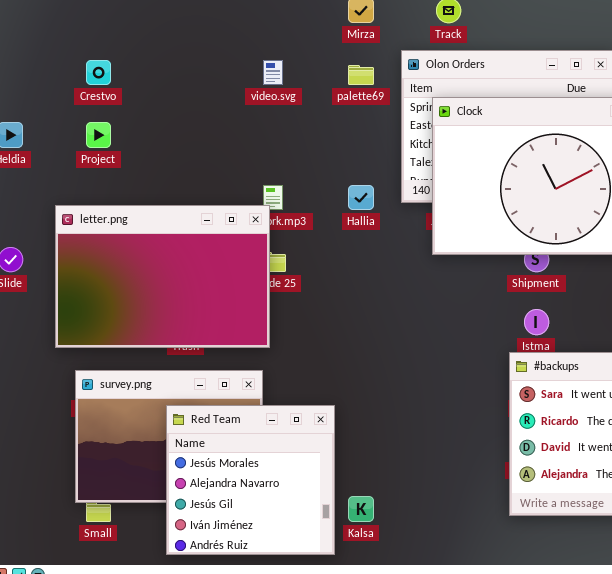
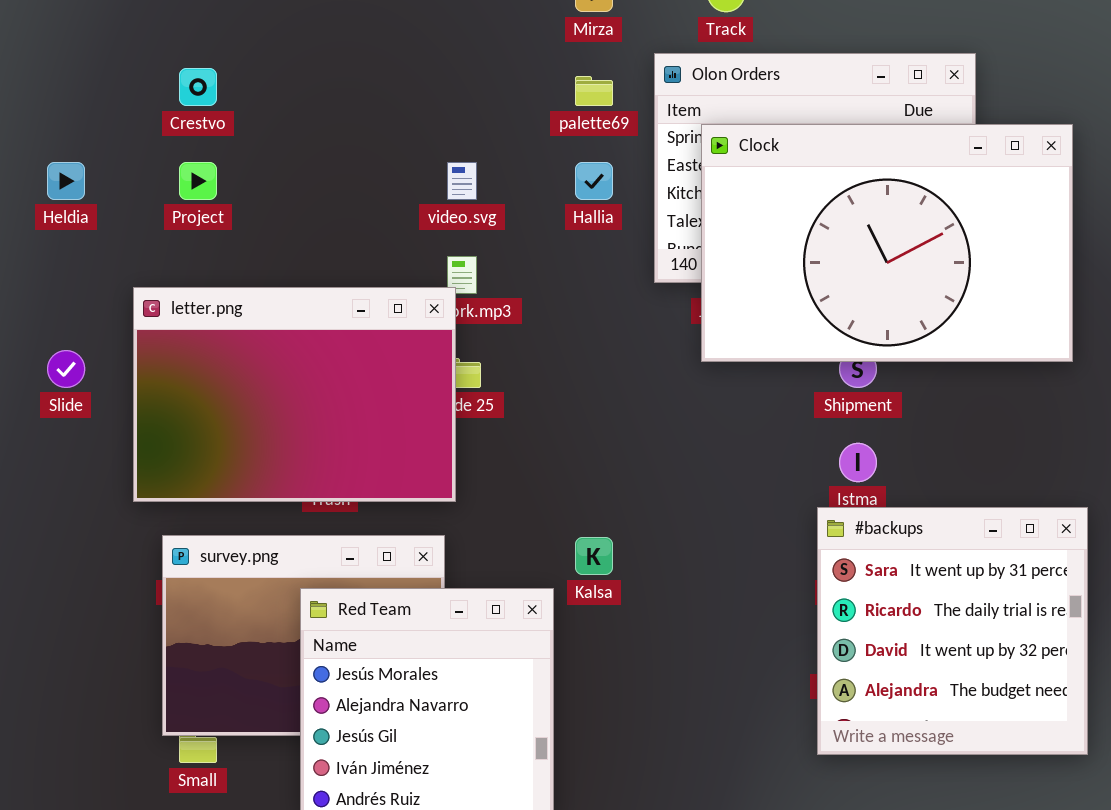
video.svg: [263,60,283,85] -> [447,162,477,200], moved
Hallia: [348,185,374,210] -> [575,162,613,200], moved
Kalsa: [348,496,374,522] -> [575,537,613,575], moved

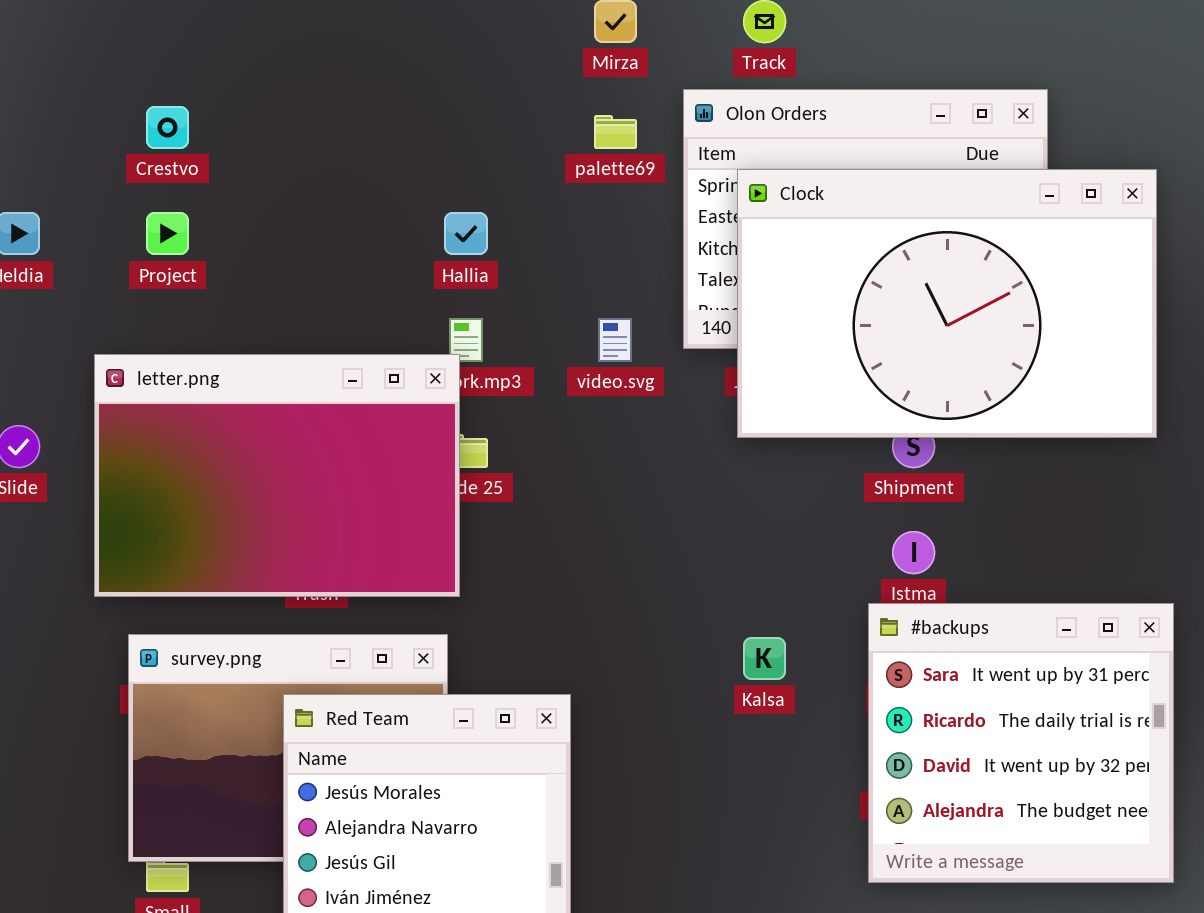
video.svg: [447,162,477,200] -> [598,318,632,362], moved
Hallia: [575,162,613,200] -> [444,212,488,255], moved
Kalsa: [575,537,613,575] -> [743,637,786,680], moved

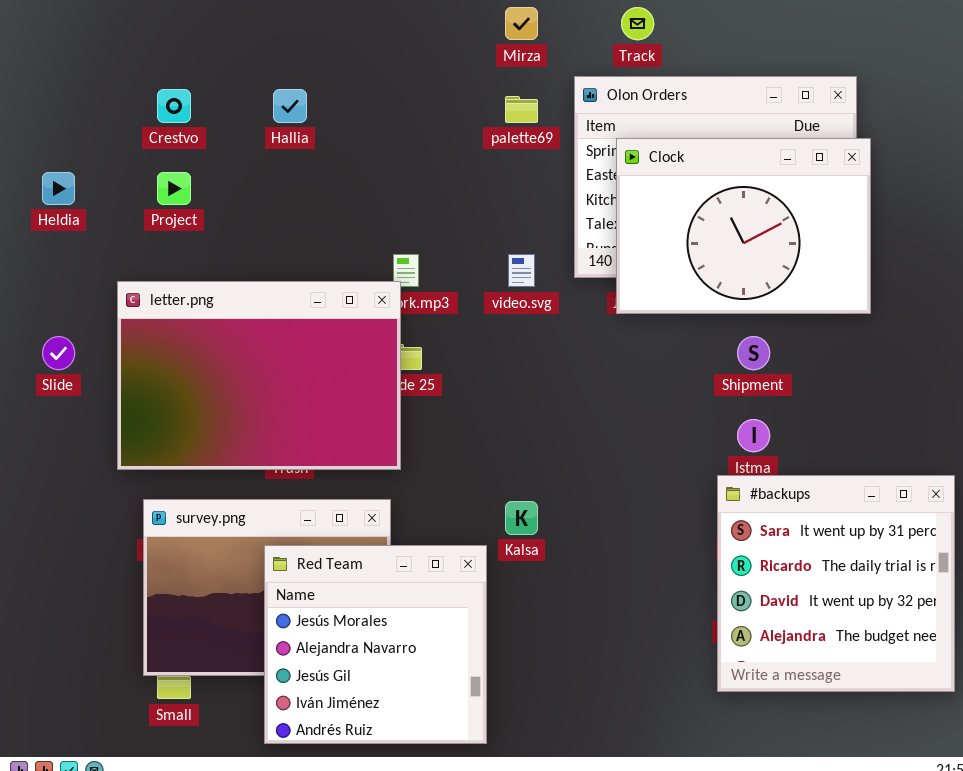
Clock: [737,169,1157,438] -> [616,138,871,314], resized
Hallia: [444,212,488,255] -> [273,89,307,123], moved
Kalsa: [743,637,786,680] -> [505,501,538,535], moved

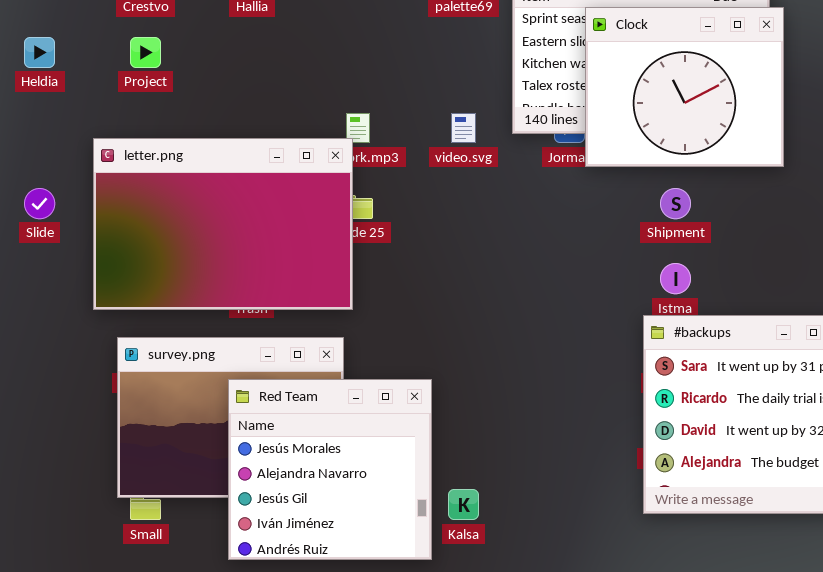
Clock: [616,138,871,314] -> [585,7,784,167], resized
Kalsa: [505,501,538,535] -> [448,489,479,520], moved

